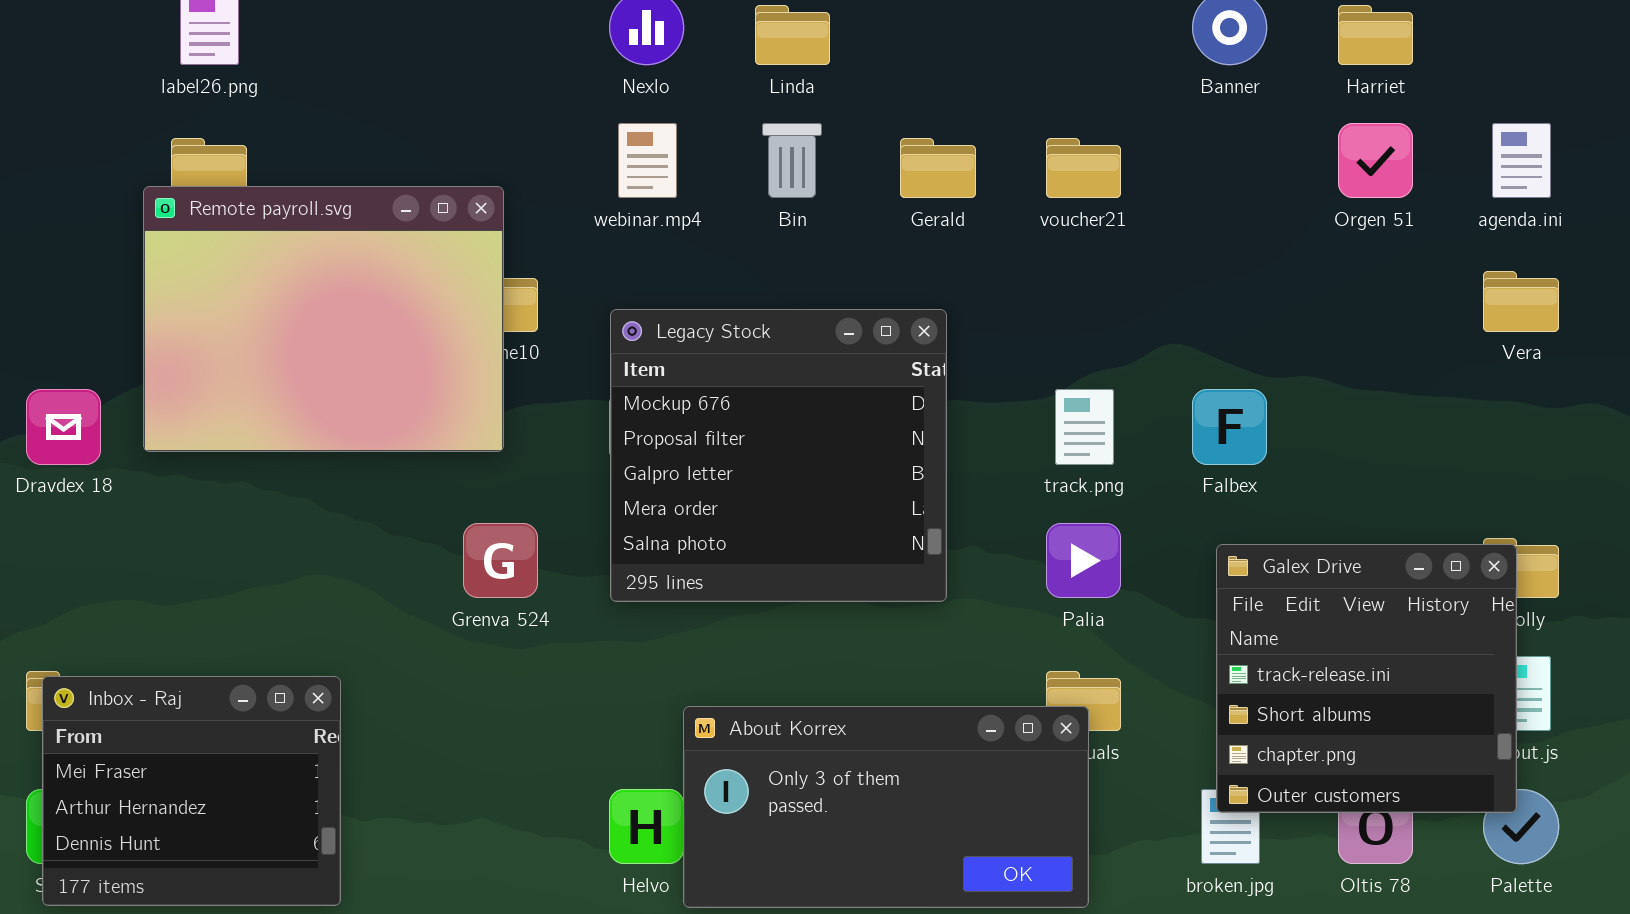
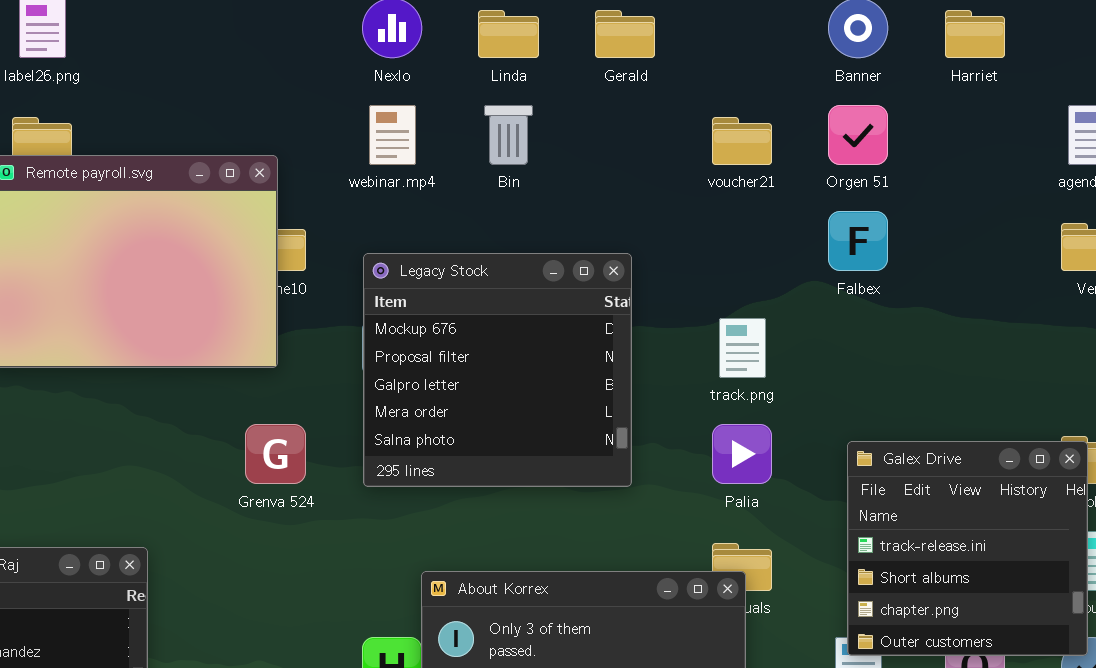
Orgen 51: [1338,123,1413,198] -> [828,105,888,165], moved
Gerald: [900,138,976,198] -> [595,10,655,58], moved
Falbex: [1192,389,1267,465] -> [828,211,888,271], moved

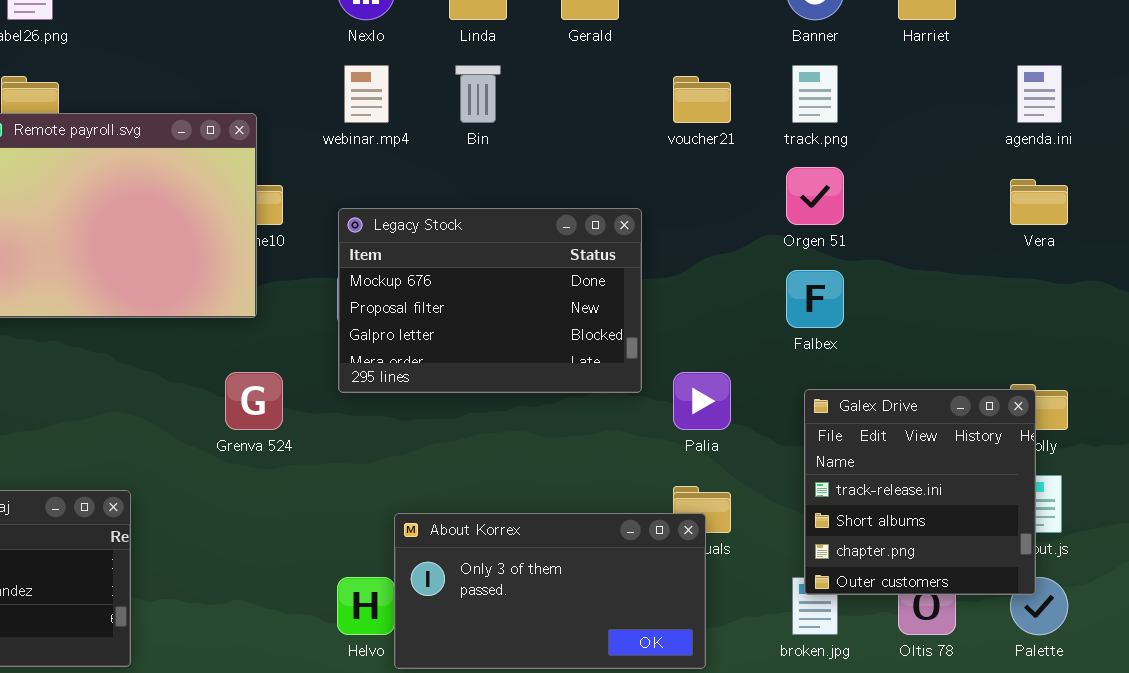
Orgen 51: [828,105,888,165] -> [786,167,844,225], moved
Falbex: [828,211,888,271] -> [786,270,844,328], moved
Legacy Stock: [363,253,632,487] -> [338,208,642,393], resized
track.png: [719,318,766,378] -> [792,65,838,123], moved

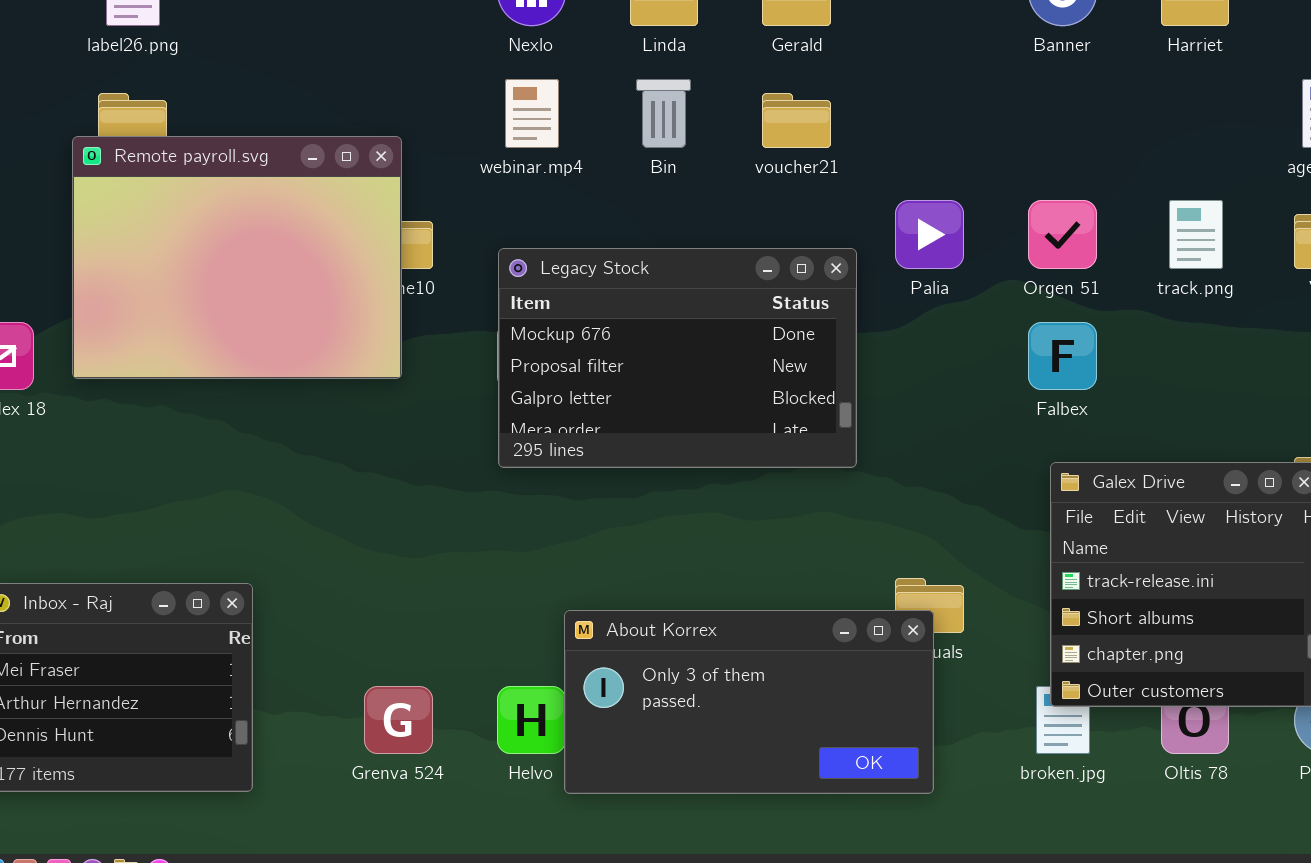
track.png: [792,65,838,123] -> [1169,200,1223,269], moved
voucher21: [673,76,731,123] -> [762,93,831,148], moved
Grenva 524: [225,372,283,430] -> [364,686,433,754], moved
Palia: [673,372,731,430] -> [895,200,964,269], moved

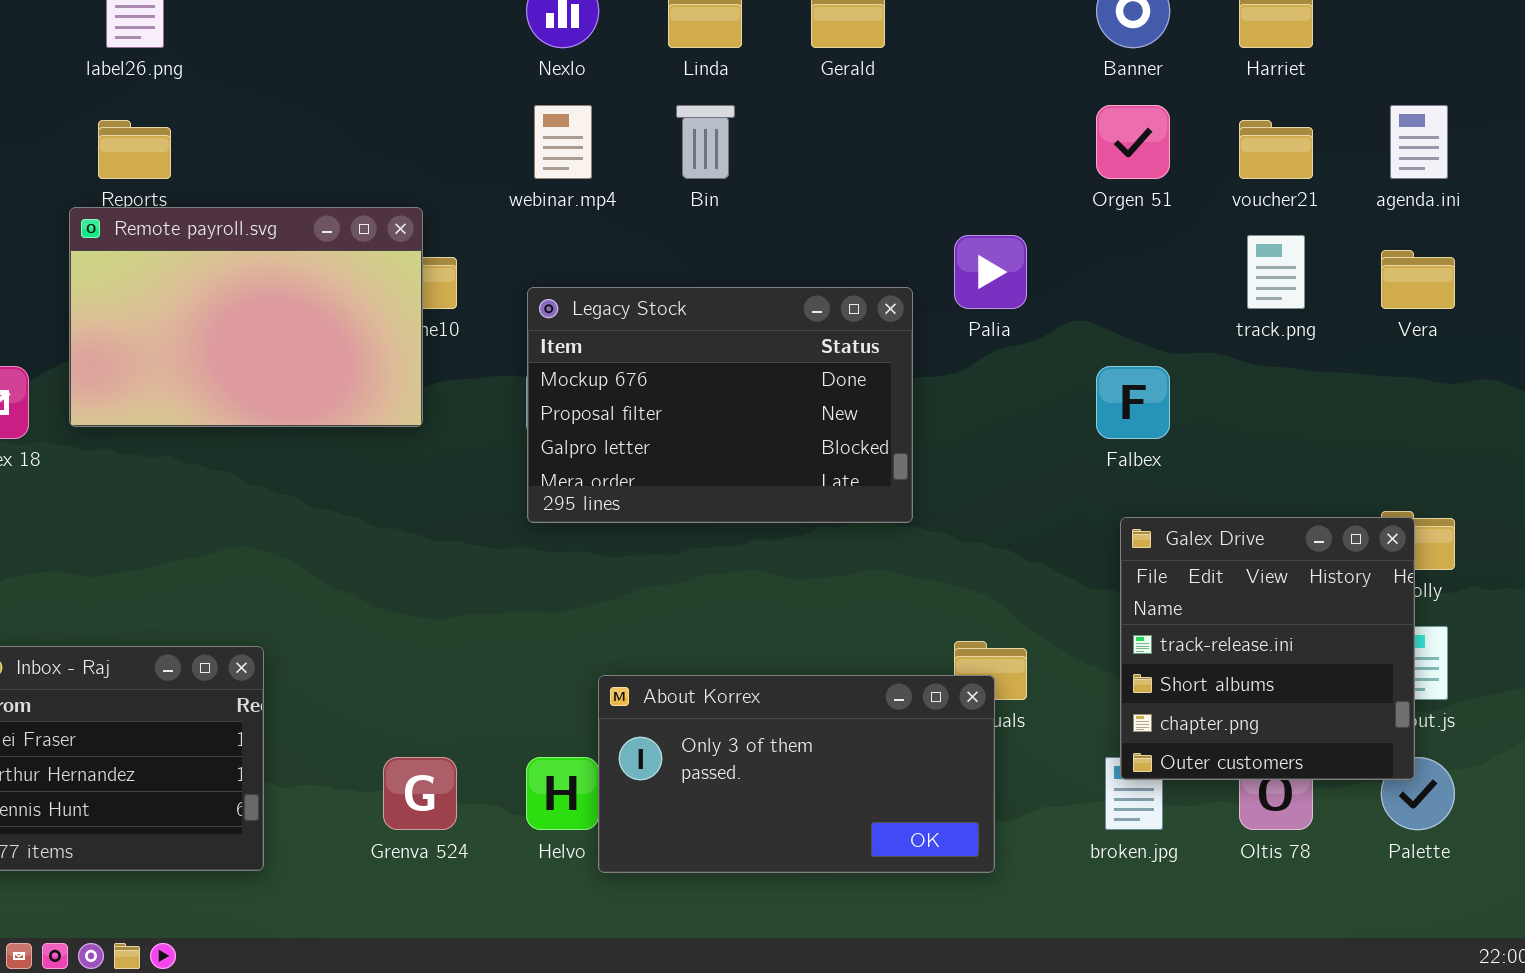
voucher21: [762,93,831,148] -> [1239,120,1313,179], moved
Remote payroll.svg: [72,136,402,379] -> [69,207,423,427], resized
Orgen 51: [1028,200,1097,269] -> [1096,105,1170,179], moved

